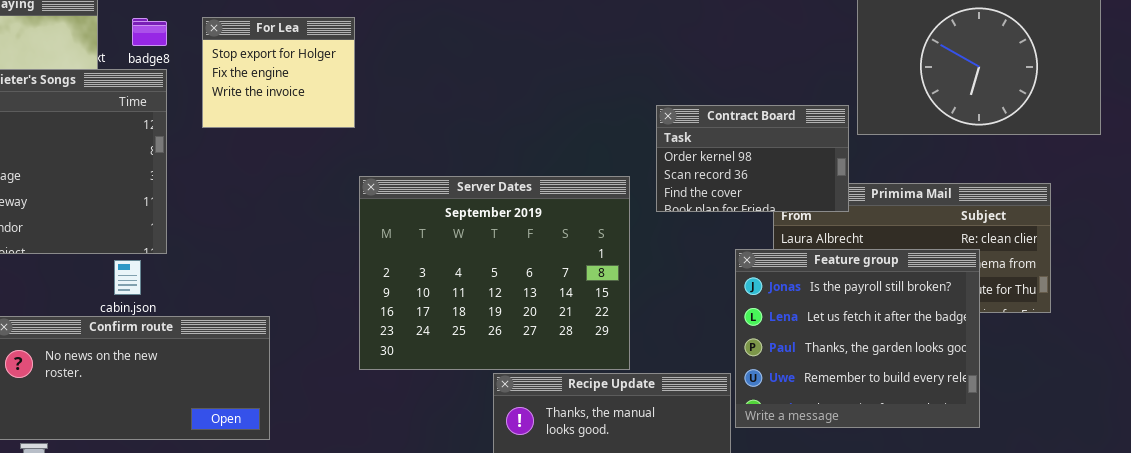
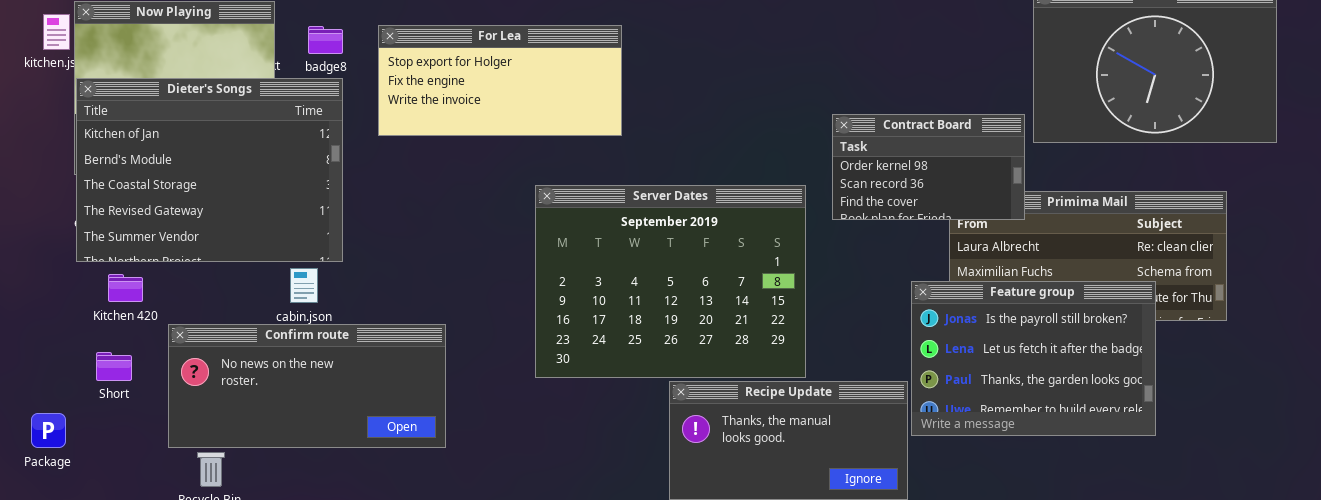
For Lea: [202,17,355,128] -> [378,25,622,136], resized
Feature group: [735,249,980,428] -> [911,281,1156,436], resized

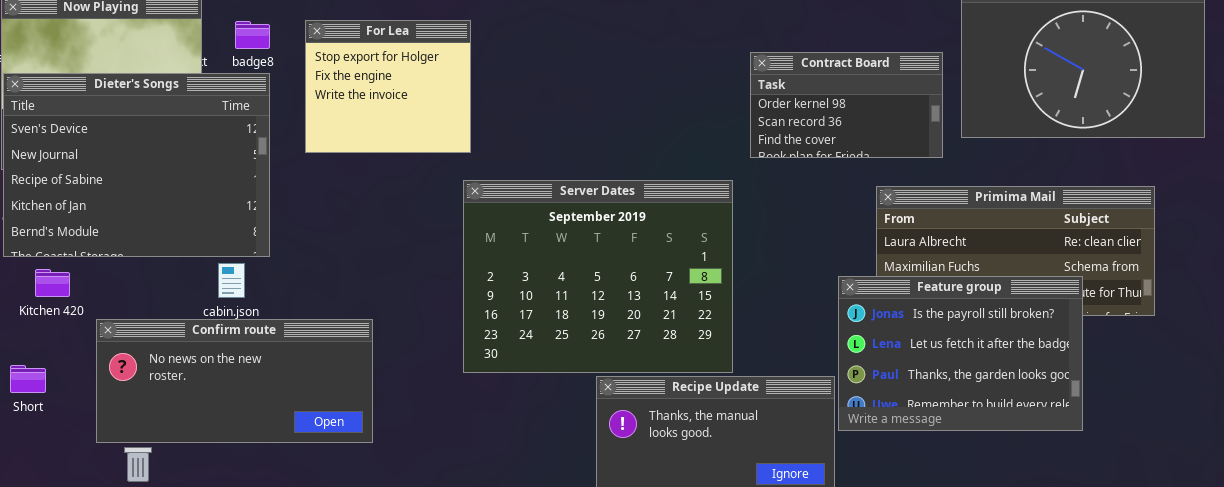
For Lea: [378,25,622,136] -> [305,20,471,153], resized
Dieter's Songs: [76,78,343,262] -> [3,73,270,257], scrolled up 3 rows
Contract Board: [832,114,1025,220] -> [750,52,943,158], moved
Short: [96,352,132,381] -> [10,365,46,393], moved

